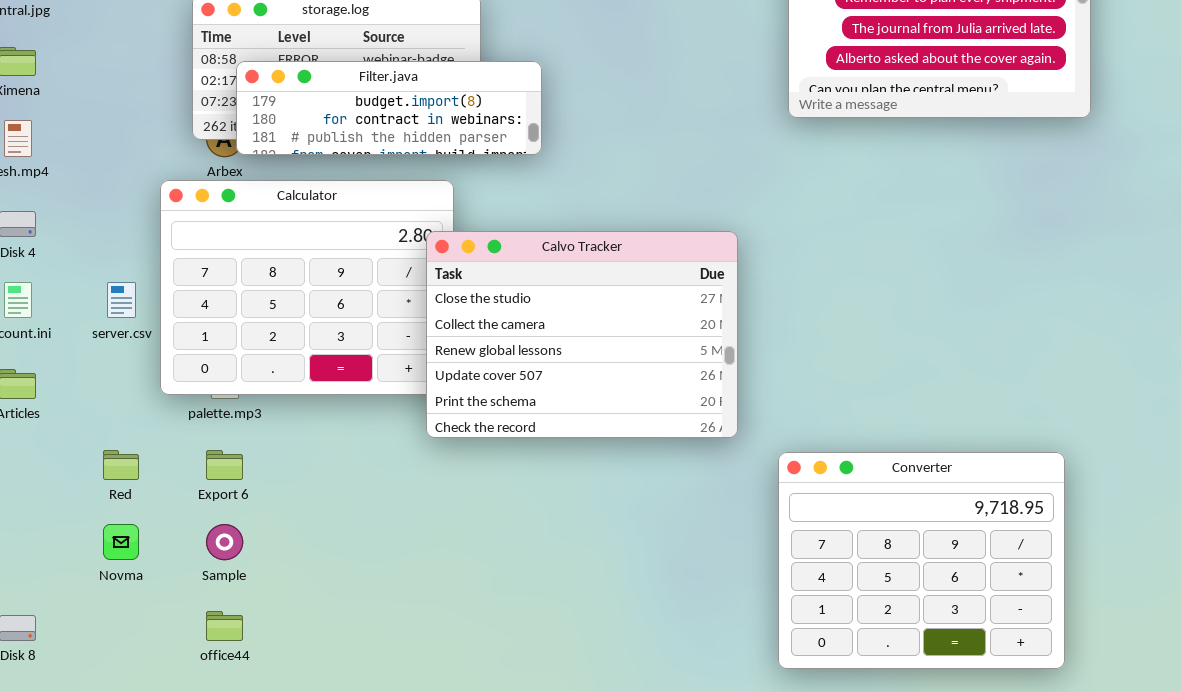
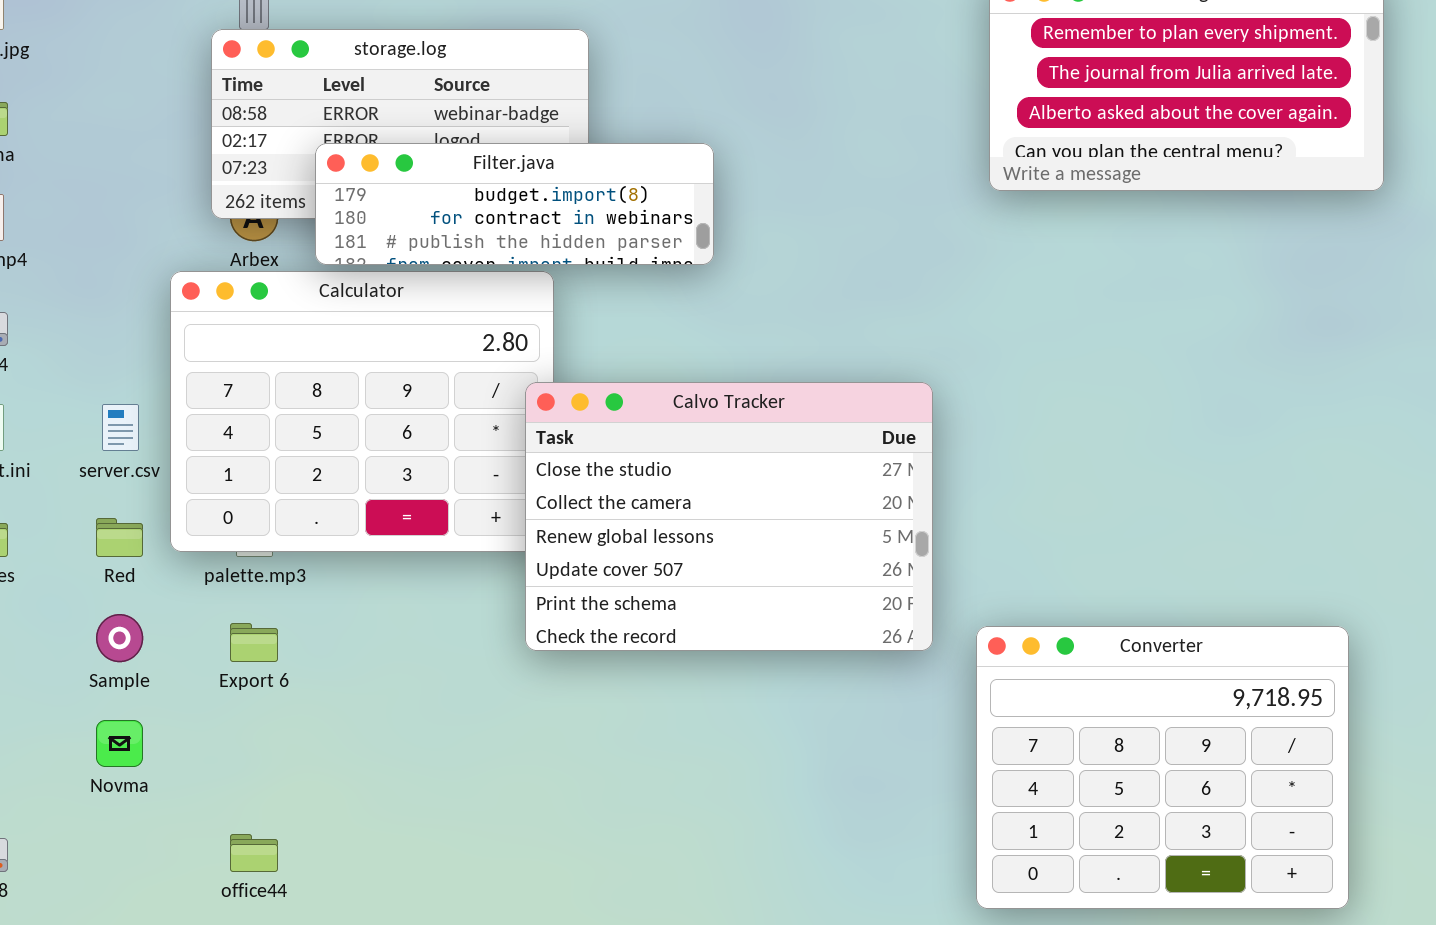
Filter.java: [236,61,542,155] -> [315,143,714,265], moved
Calvo Tracker: [426,231,738,438] -> [525,382,933,651], moved
Red: [103,450,139,480] -> [96,518,143,557], moved
Sample: [206,524,243,560] -> [96,614,143,662], moved

